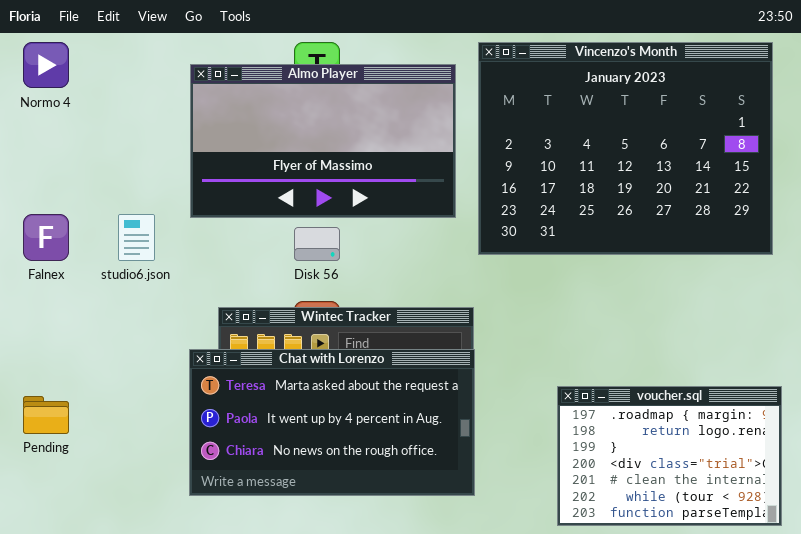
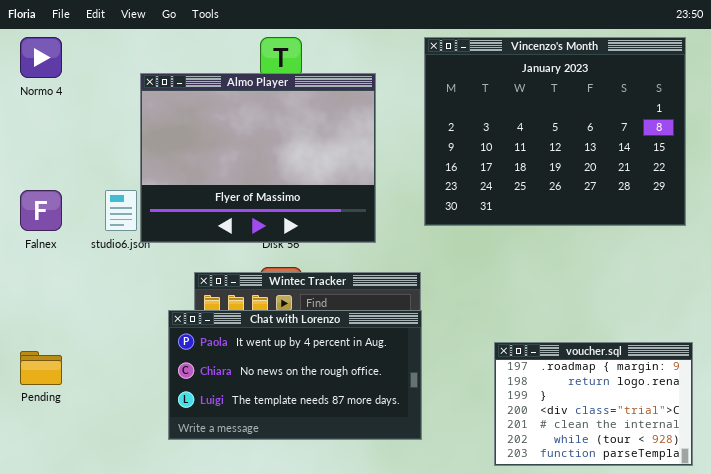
Almo Player: [190,64,456,218] -> [140,73,376,243], moved, resized
Chat with Lorenzo: [189,349,475,496] -> [168,310,422,440], scrolled down 1 row

